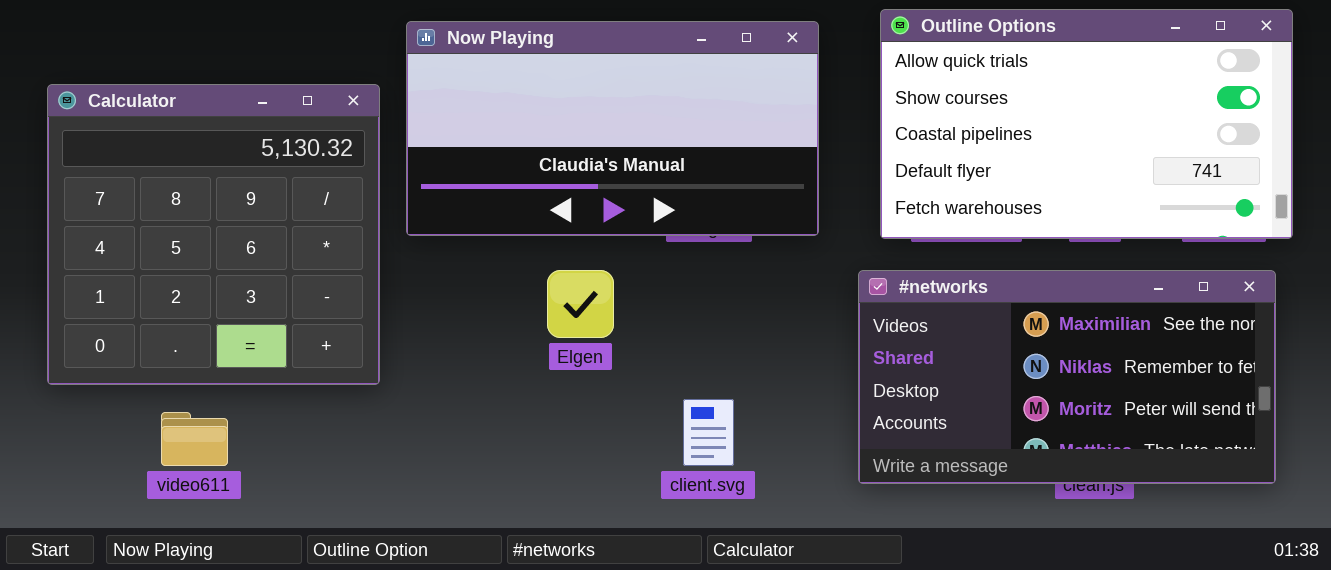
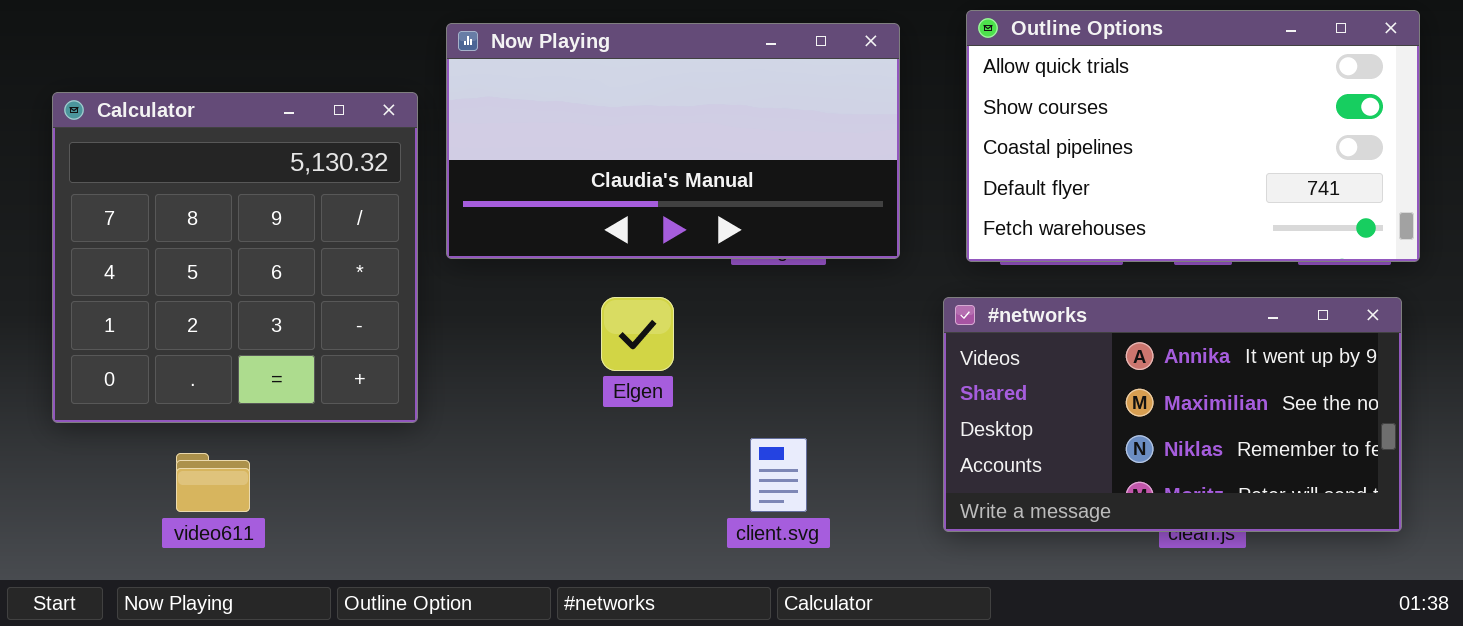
#networks: [858,270,1276,484] -> [943,297,1402,532], scrolled up 1 row

